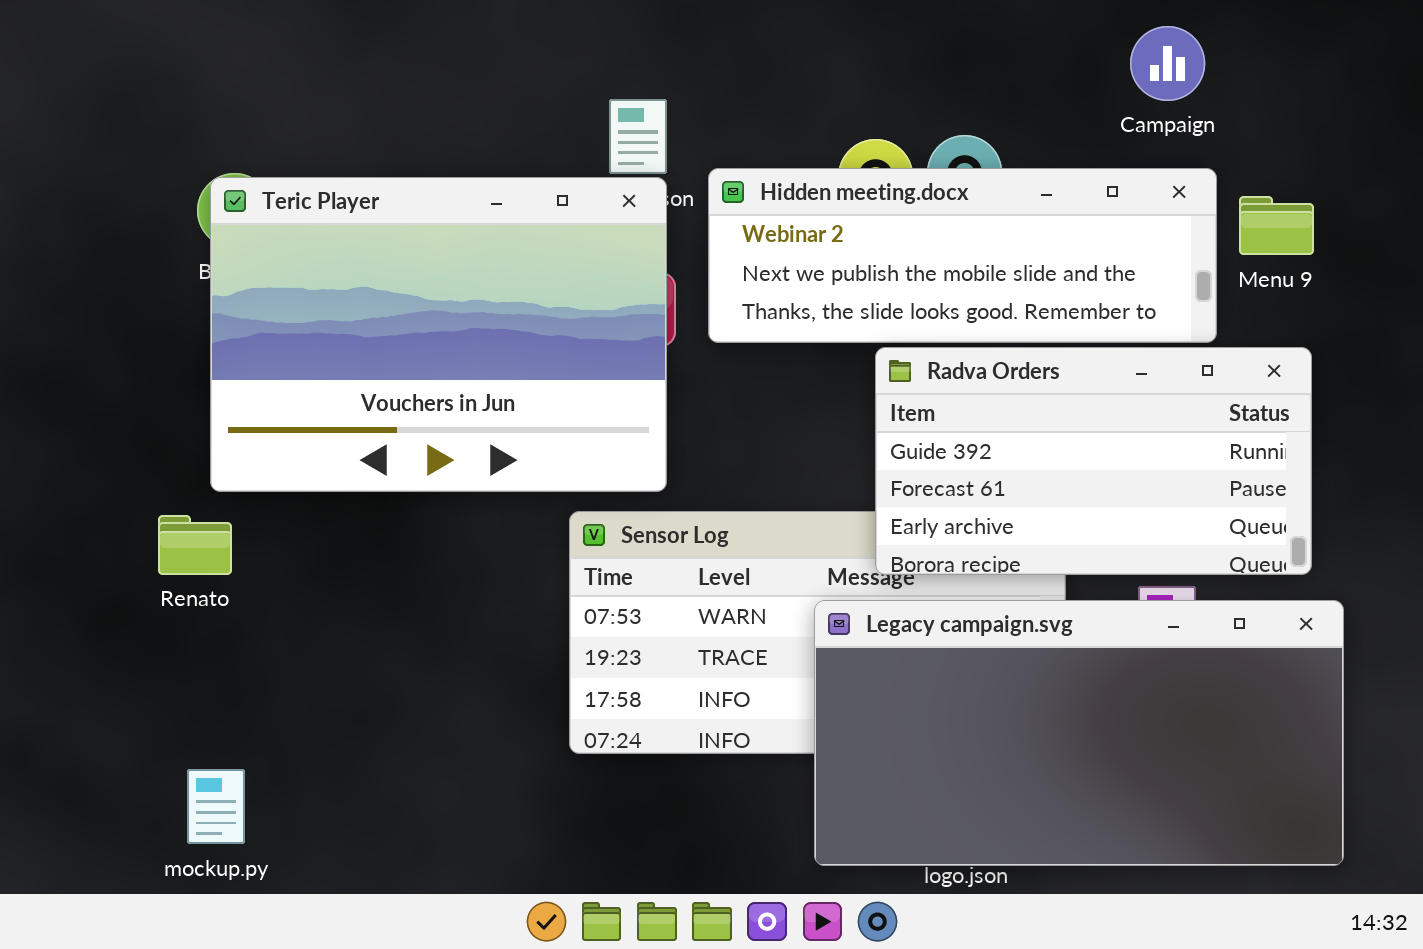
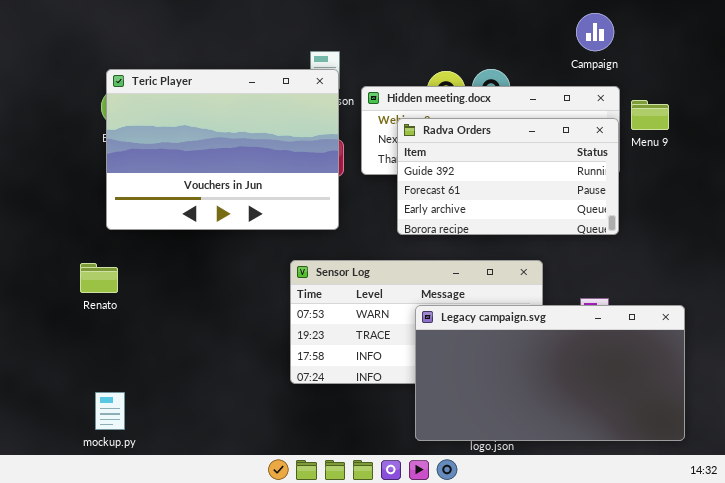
Teric Player: [210,177,667,492] -> [106,69,339,230], moved
Radva Orders: [875,347,1312,575] -> [397,118,619,235], moved

